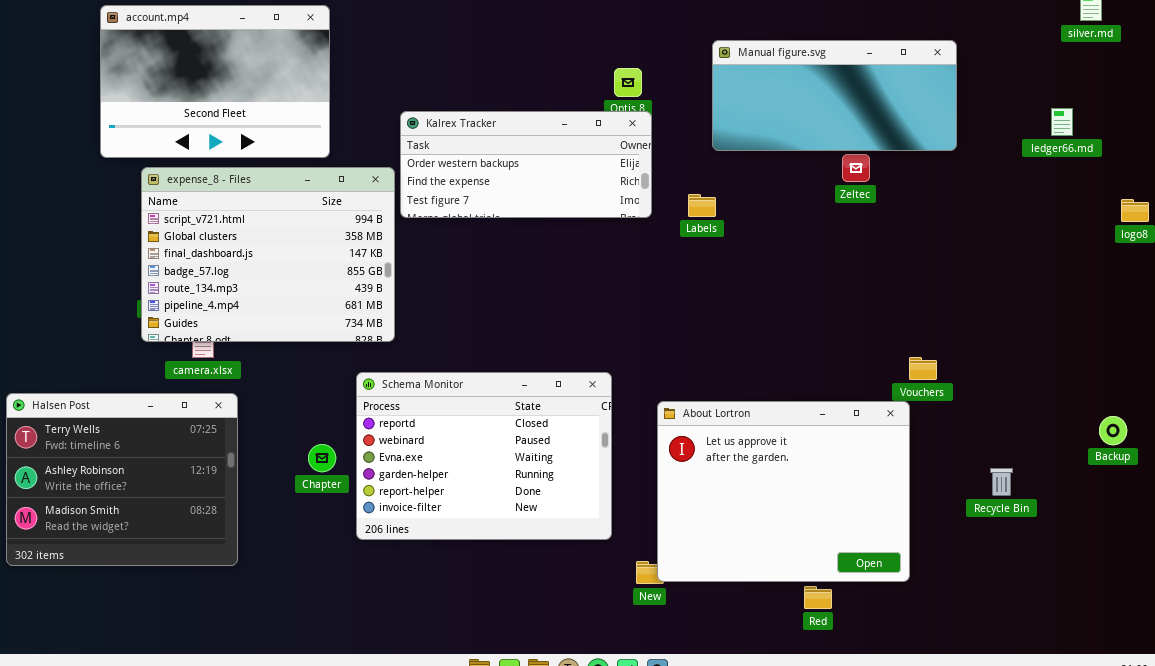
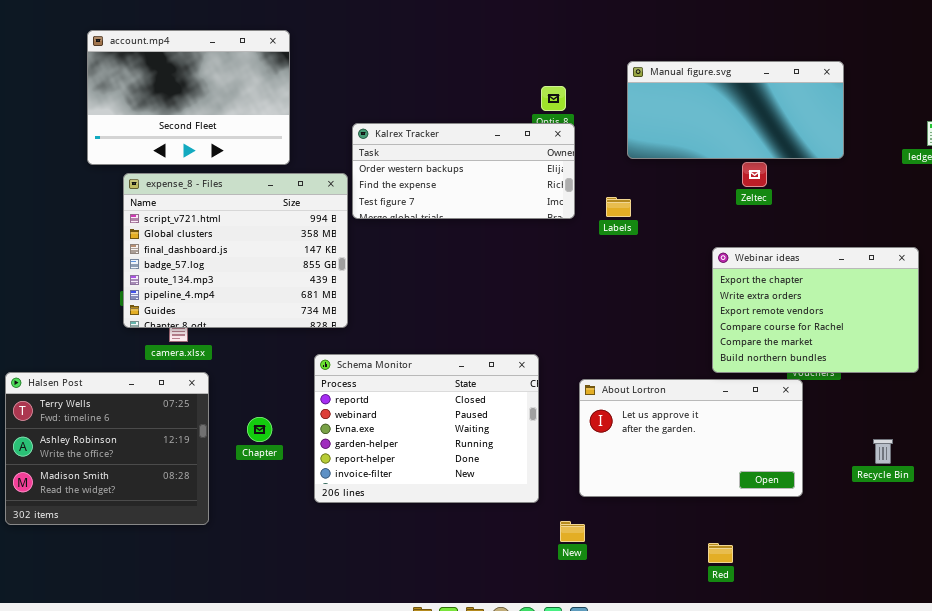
Webinar ideas: none -> [712,247,919,373], opened
About Lortron: [657,401,910,582] -> [579,379,803,497], resized
Chapter: [308,444,336,472] -> [247,417,272,442], moved

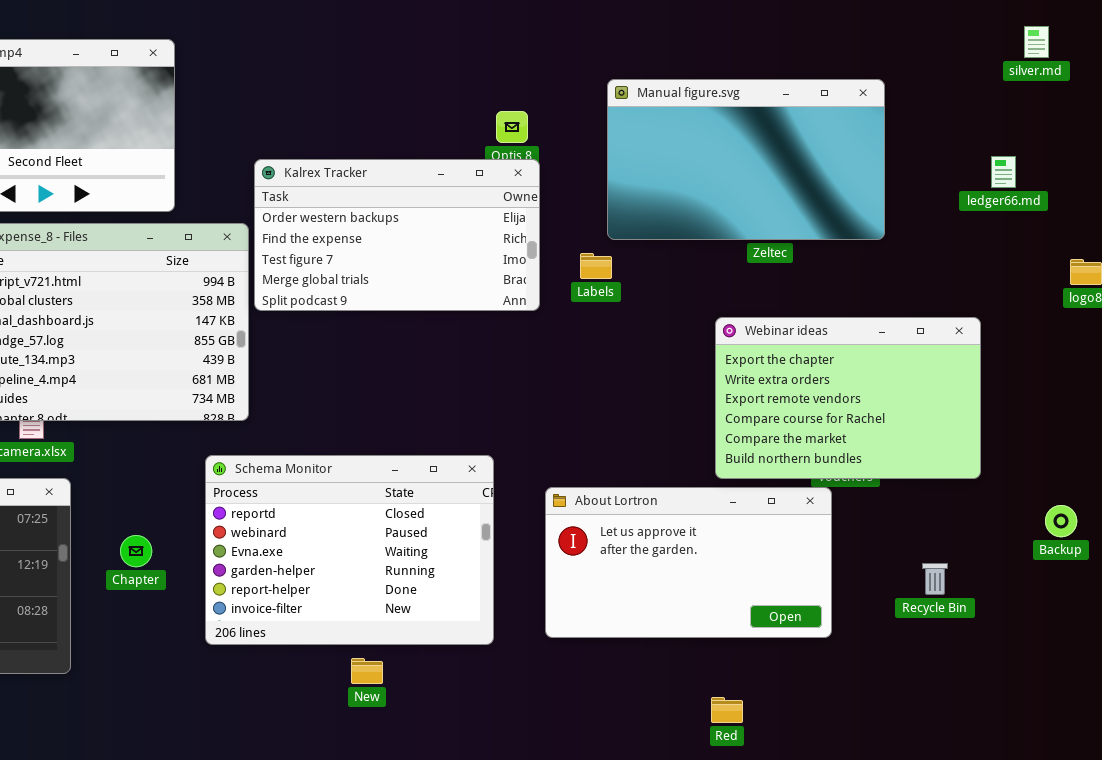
Manual figure.svg: [627,61,844,159] -> [607,79,885,240], resized
Kalrex Tracker: [352,123,575,219] -> [254,159,540,311], resized
New: [560,521,585,542] -> [351,658,383,684], moved

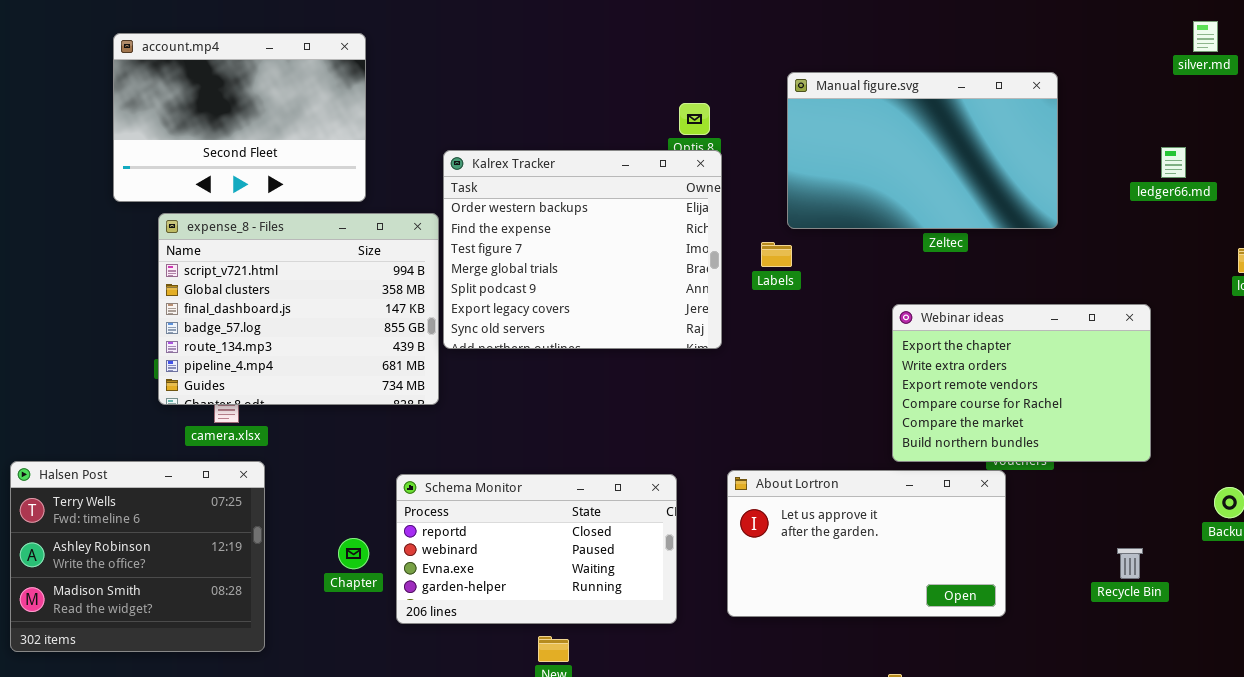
Kalrex Tracker: [254,159,540,311] -> [443,150,722,349], resized
Schema Monitor: [205,455,494,645] -> [396,474,677,624], resized
Chapter: [120,535,152,567] -> [338,538,369,569], moved
Recycle Bin: [922,563,948,595] -> [1117,548,1143,579], moved

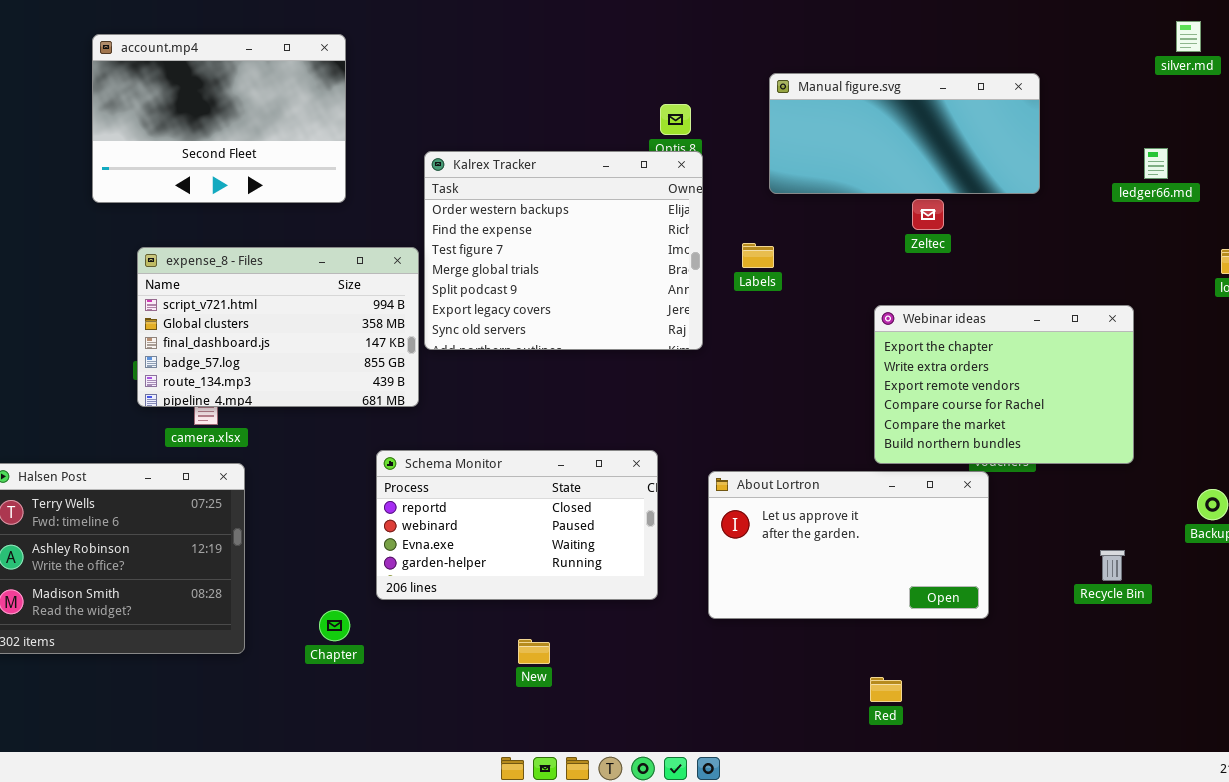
Manual figure.svg: [787,72,1058,229] -> [769,73,1040,194], resized
expense_8 - Files: [158,213,439,405] -> [137,247,419,407], resized
Schema Monitor: [396,474,677,624] -> [376,450,658,600], moved
Chapter: [338,538,369,569] -> [319,610,350,641], moved

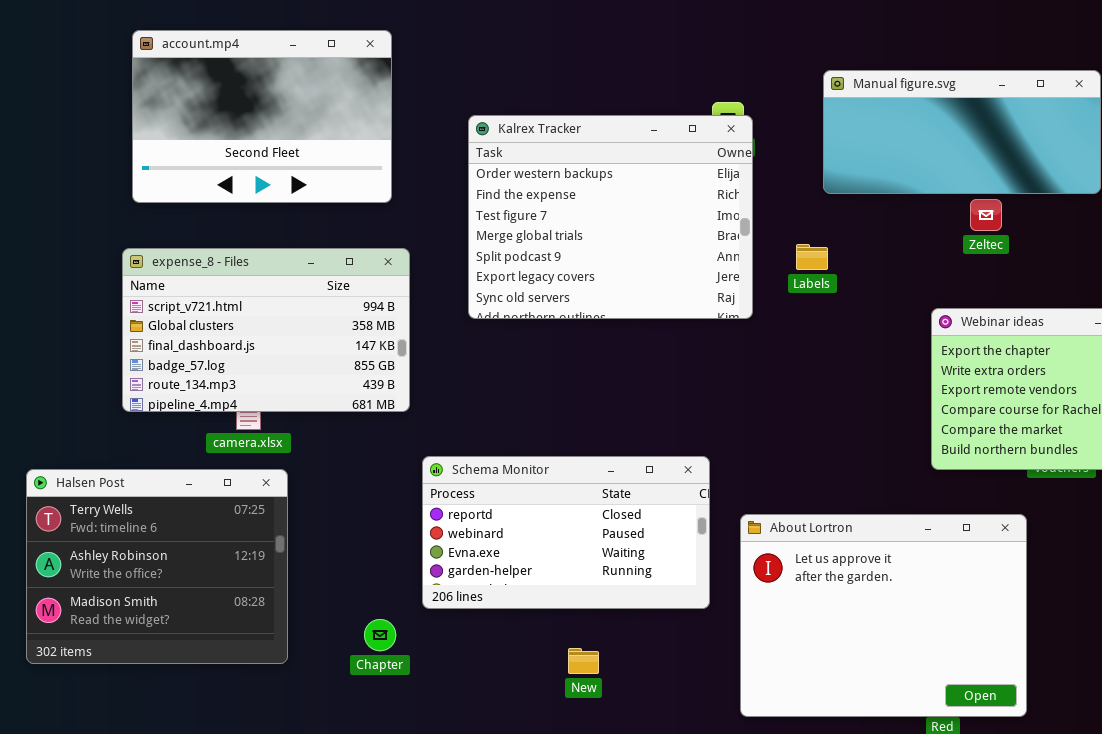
Kalrex Tracker: [424,151,703,350] -> [468,115,753,319], moved
expense_8 - Files: [137,247,419,407] -> [122,248,410,412], moved
About Lortron: [708,471,989,619] -> [740,514,1027,717], moved, resized

